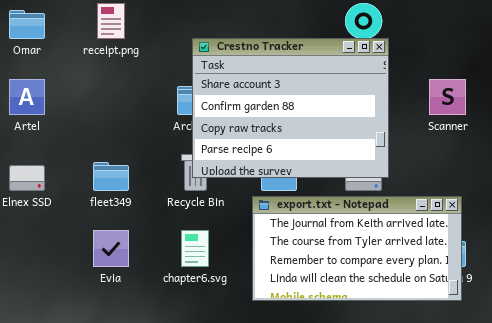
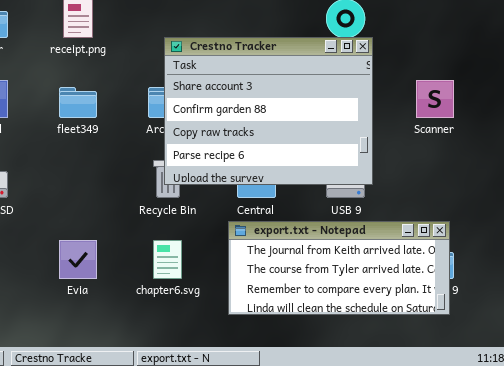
fleet349: [93,162,129,191] -> [59,87,97,118], moved
export.txt - Notepad: [252,196,462,301] -> [228,221,450,315], resized

